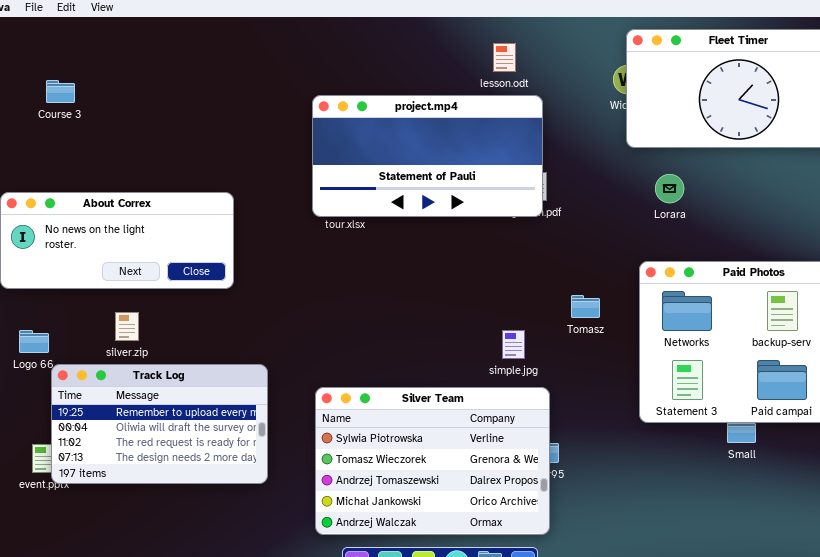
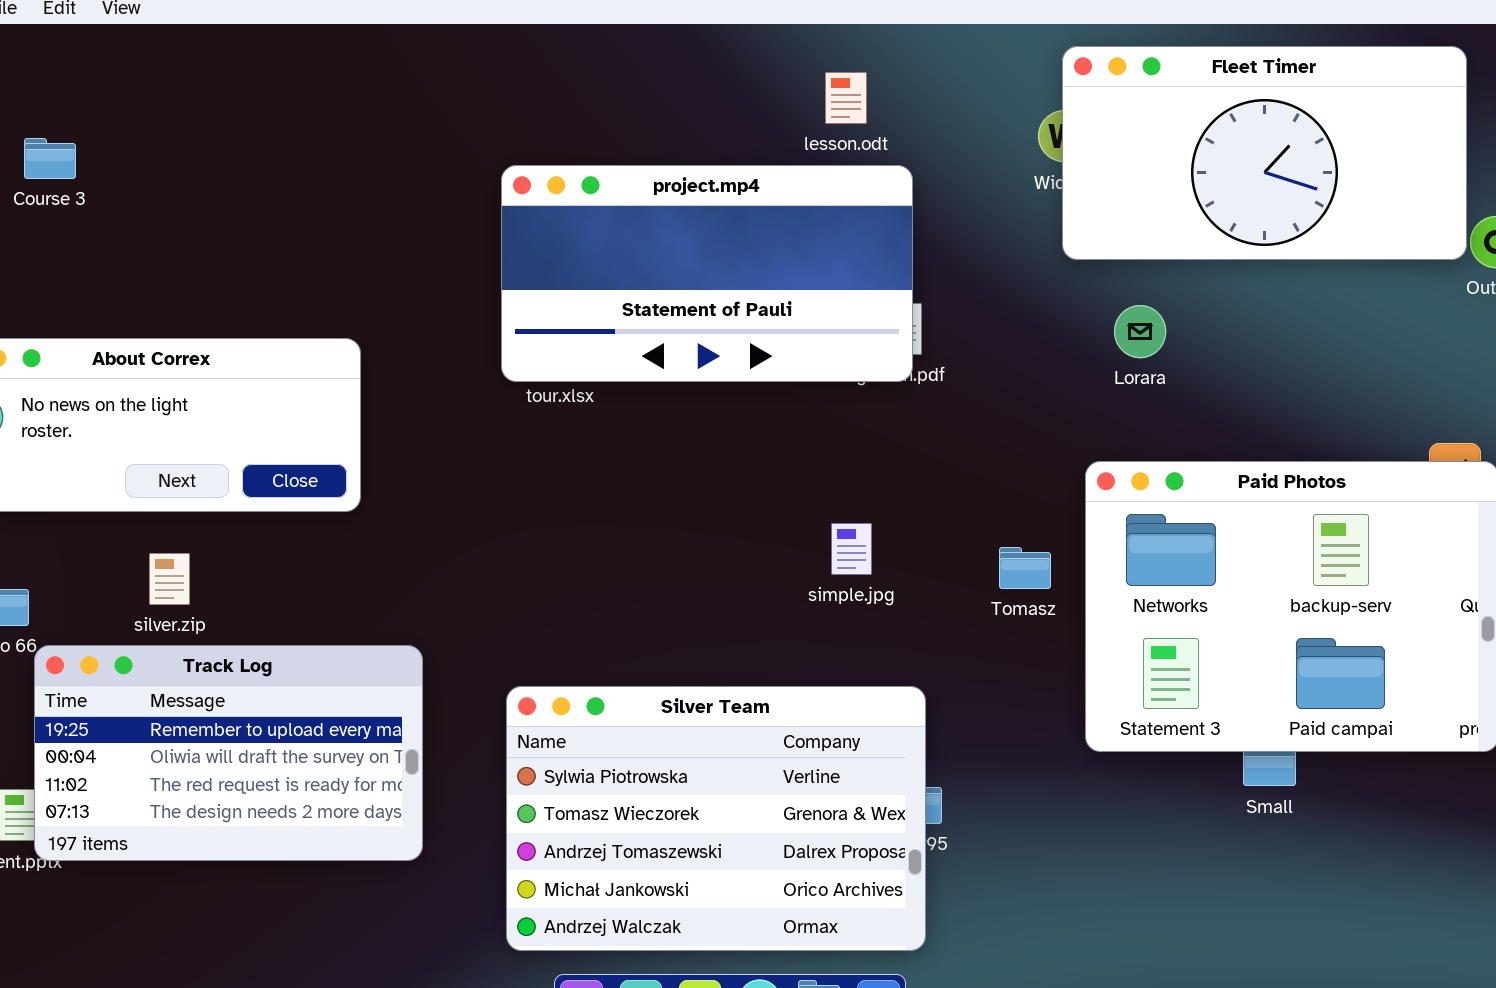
Tomasz: [571,295,600,318] -> [999,547,1051,589], moved
simple.jpg: [502,330,525,359] -> [831,523,872,575], moved

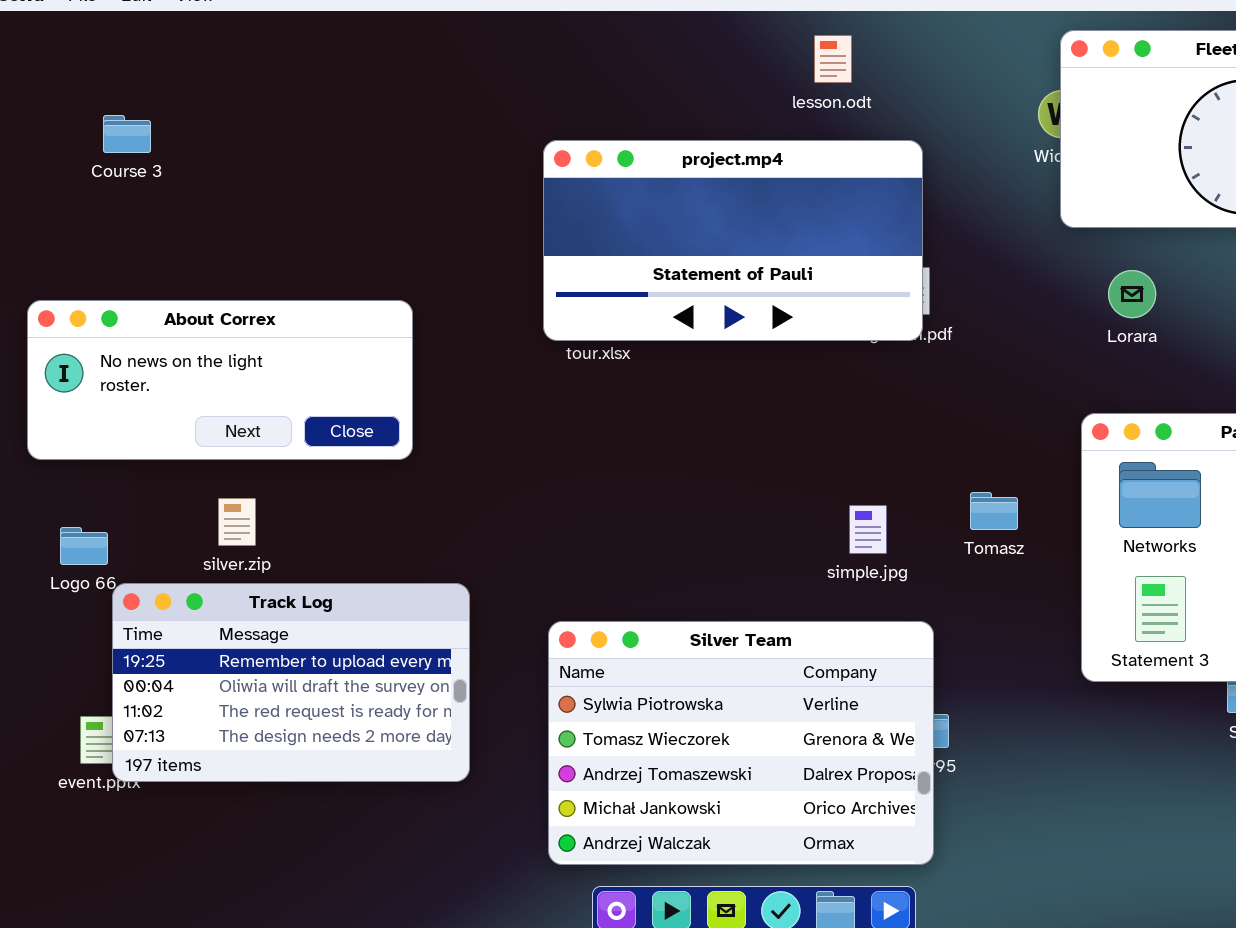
lesson.odt: [825,72,867,124] -> [814,35,852,83], moved
simple.jpg: [831,523,872,575] -> [849,505,887,554], moved
Tomasz: [999,547,1051,589] -> [970,492,1018,530], moved

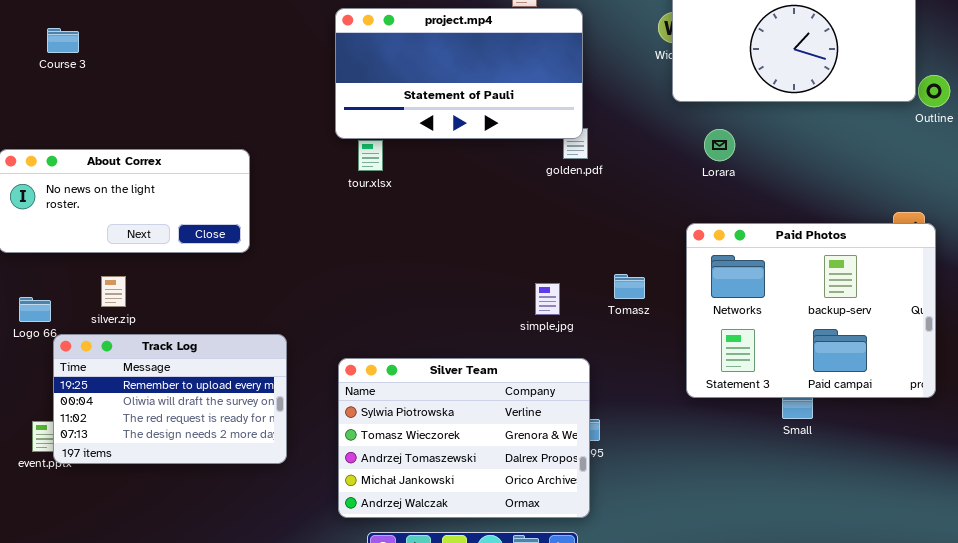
project.mp4: [543,140,923,341] -> [335,8,583,139], moved
silver.zip: [218,498,256,546] -> [101,276,126,307], moved

